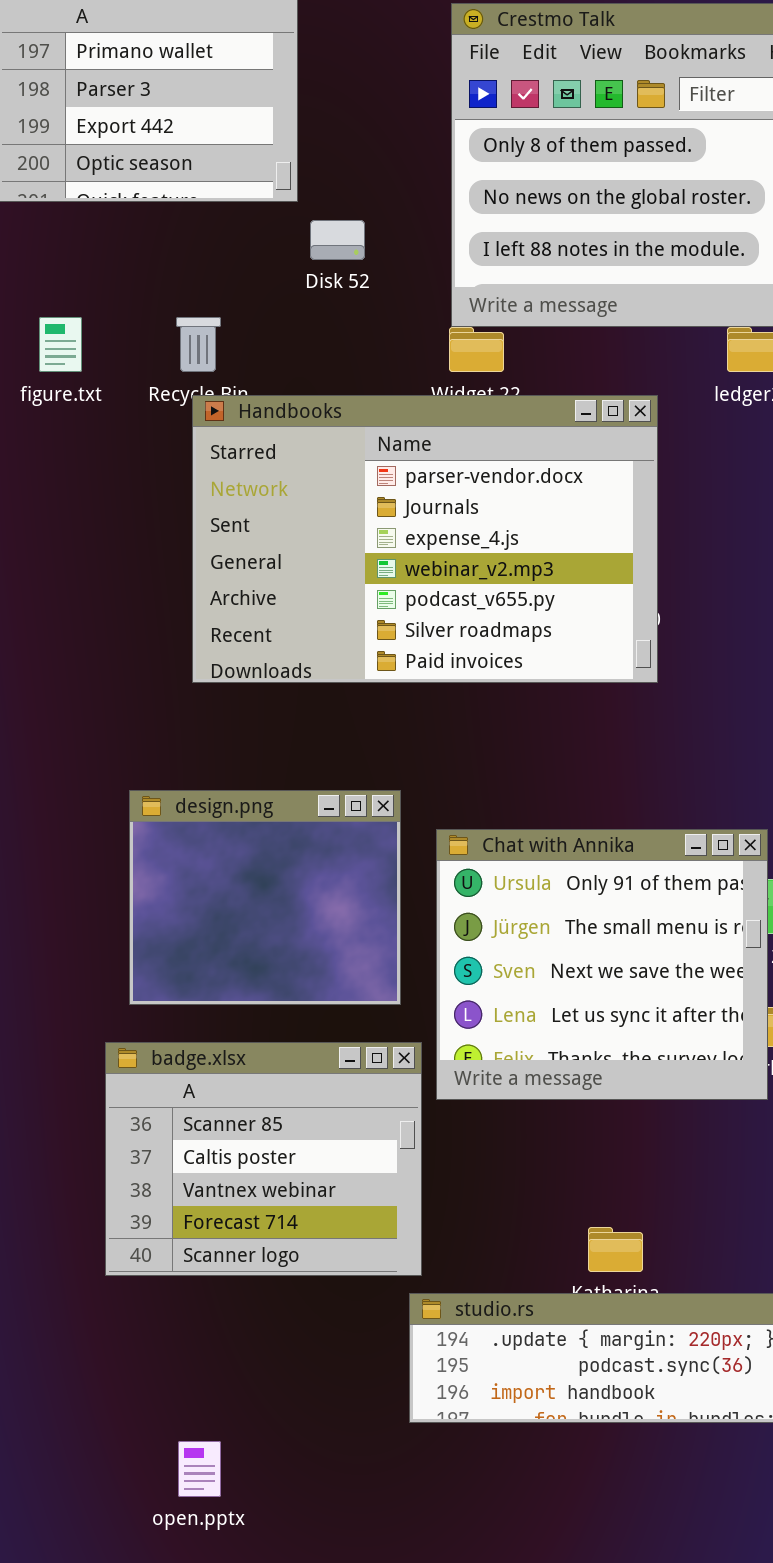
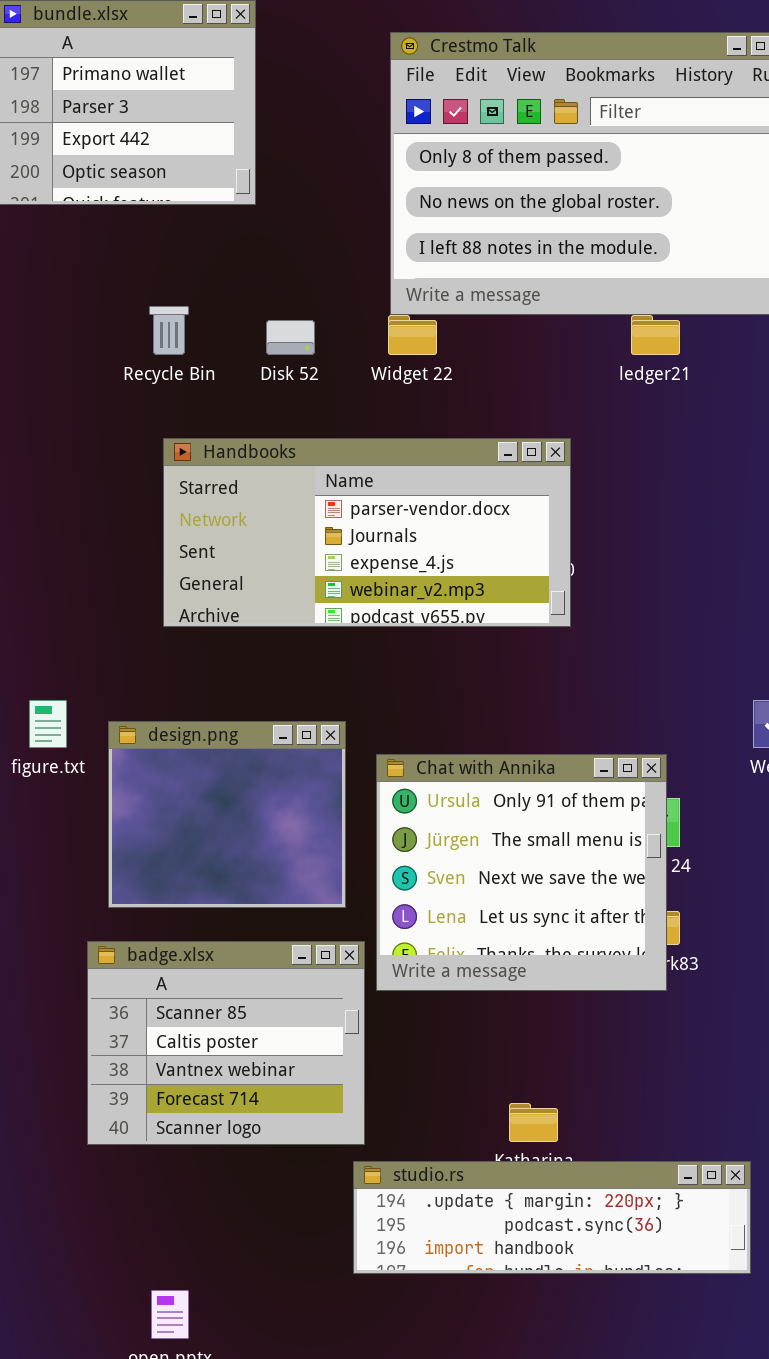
Disk 52: [310,220,365,260] -> [266,320,315,355], moved
figure.txt: [39,317,82,372] -> [29,700,67,748], moved
Handbooks: [192,395,658,683] -> [163,438,571,627], resized

